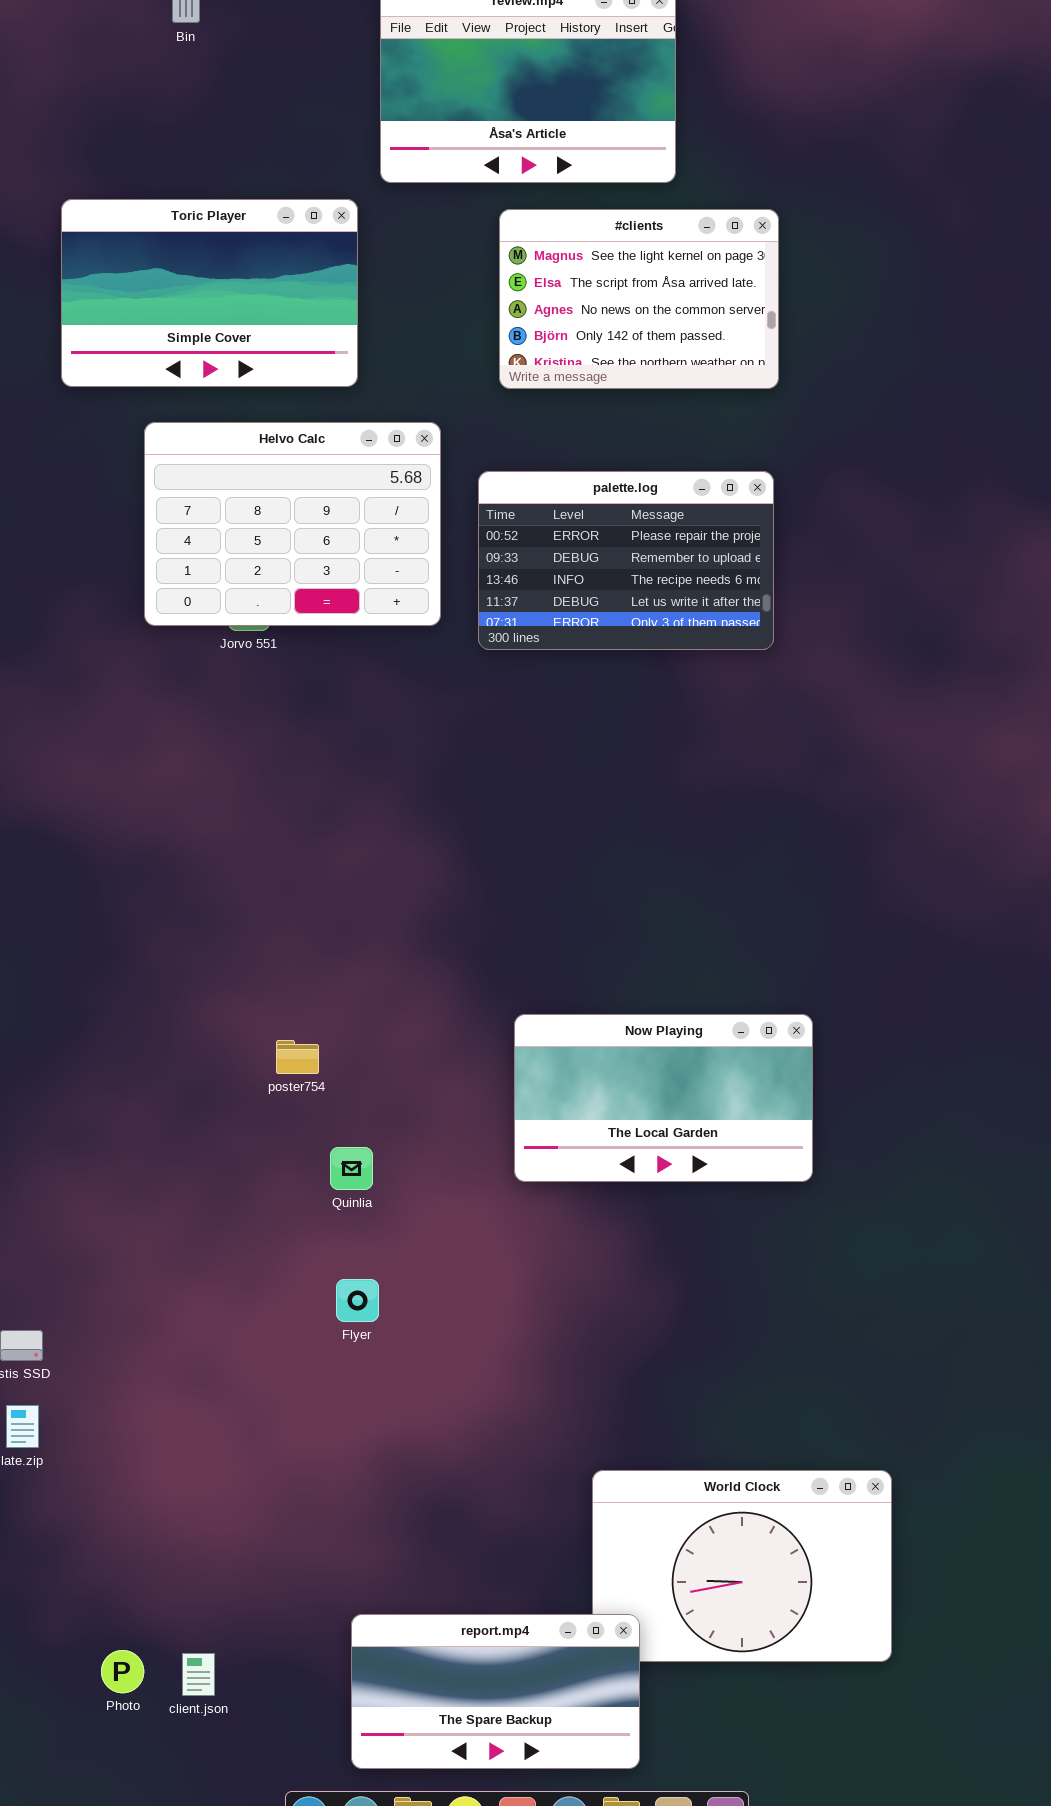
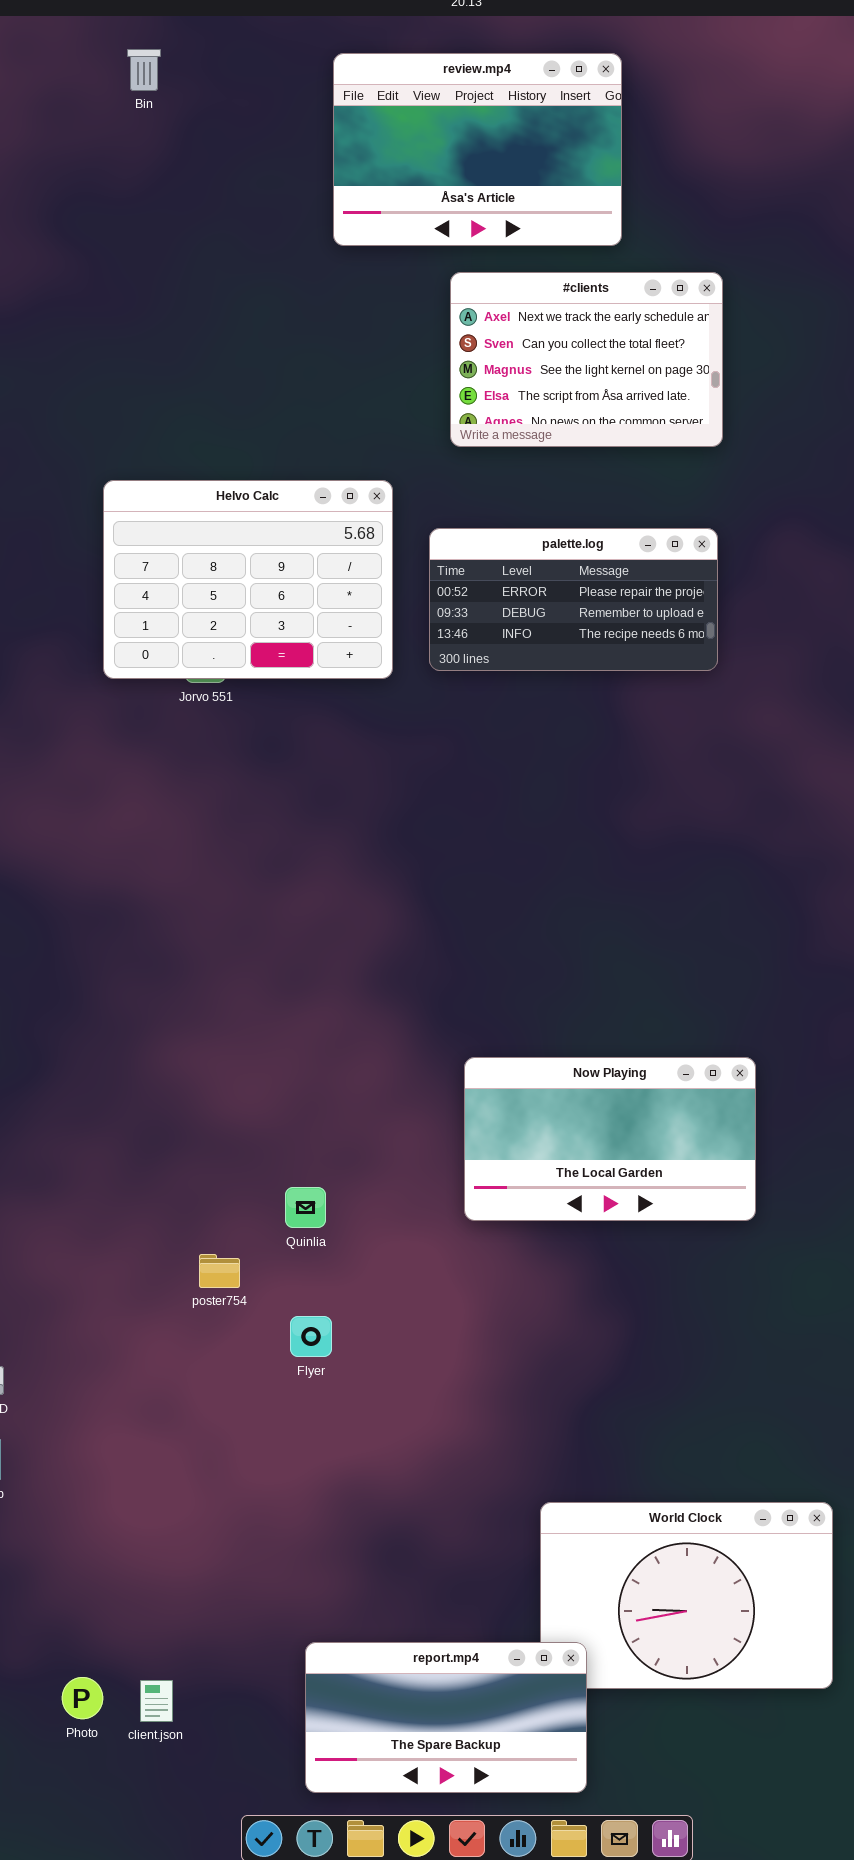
Toric Player: [61,199,358,387] -> none, closed
#clients: [499,209,779,389] -> [450,272,723,447], scrolled up 2 rows
palette.log: [478,471,774,650] -> [429,528,718,671], resized
poster754: [276,1040,319,1074] -> [199,1254,240,1288], moved

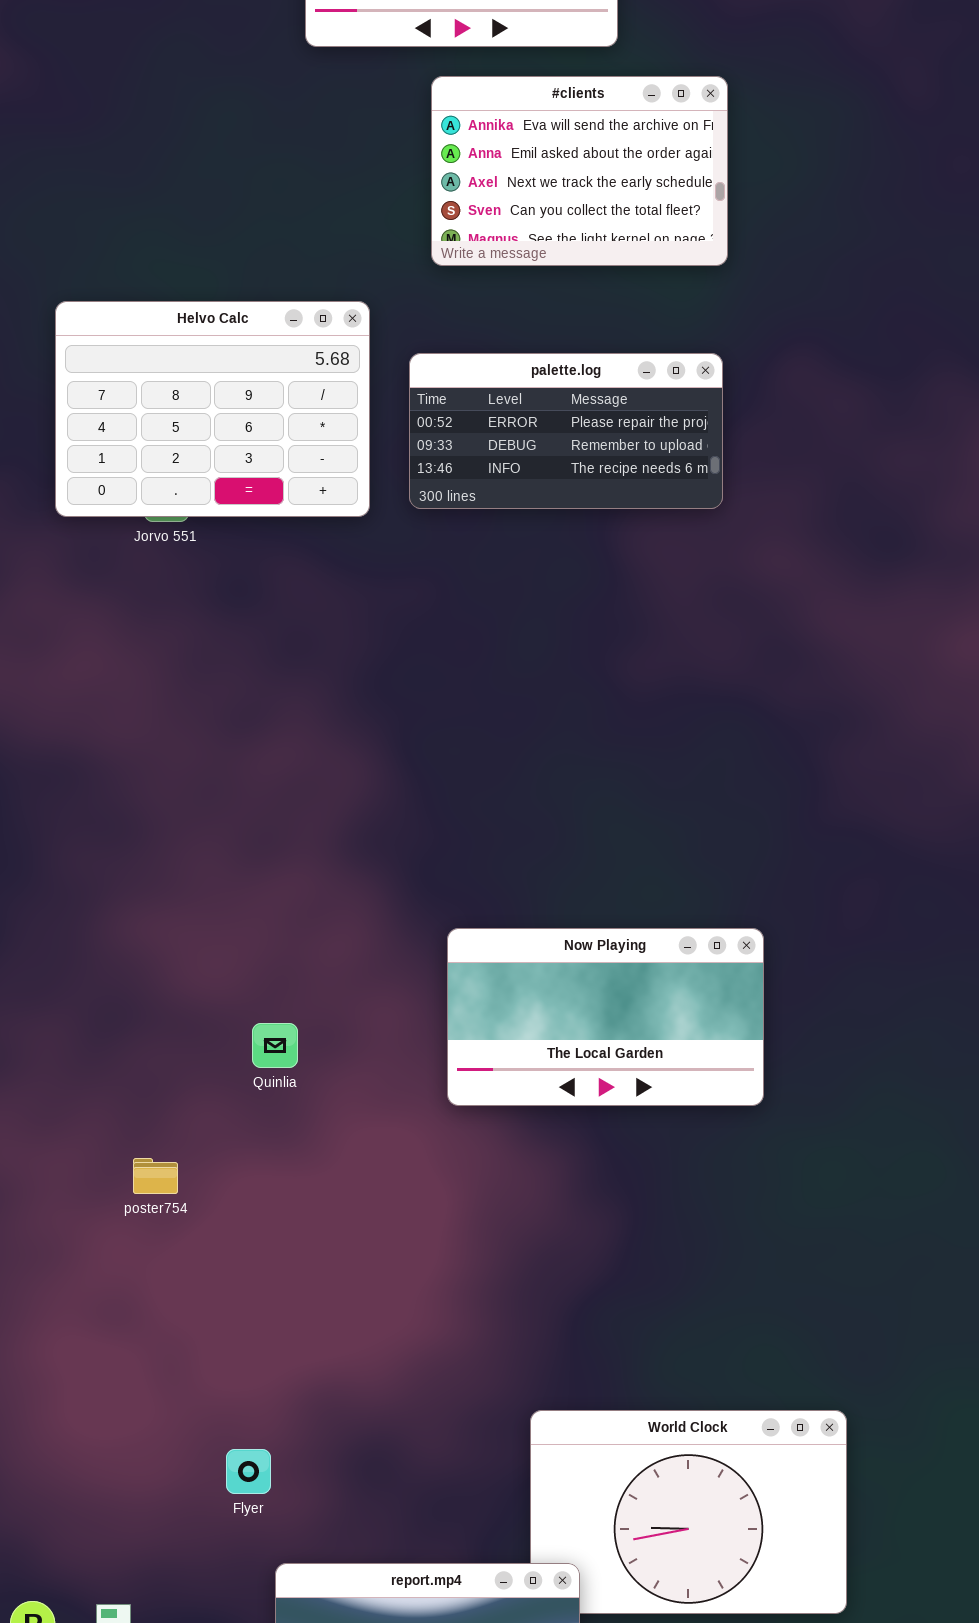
#clients: [450,272,723,447] -> [431,76,728,266], scrolled up 2 rows
Quinlia: [285,1187,326,1228] -> [252,1023,298,1068], moved
poster754: [199,1254,240,1288] -> [133,1158,178,1194], moved
Flyer: [290,1316,332,1357] -> [226,1449,271,1494], moved

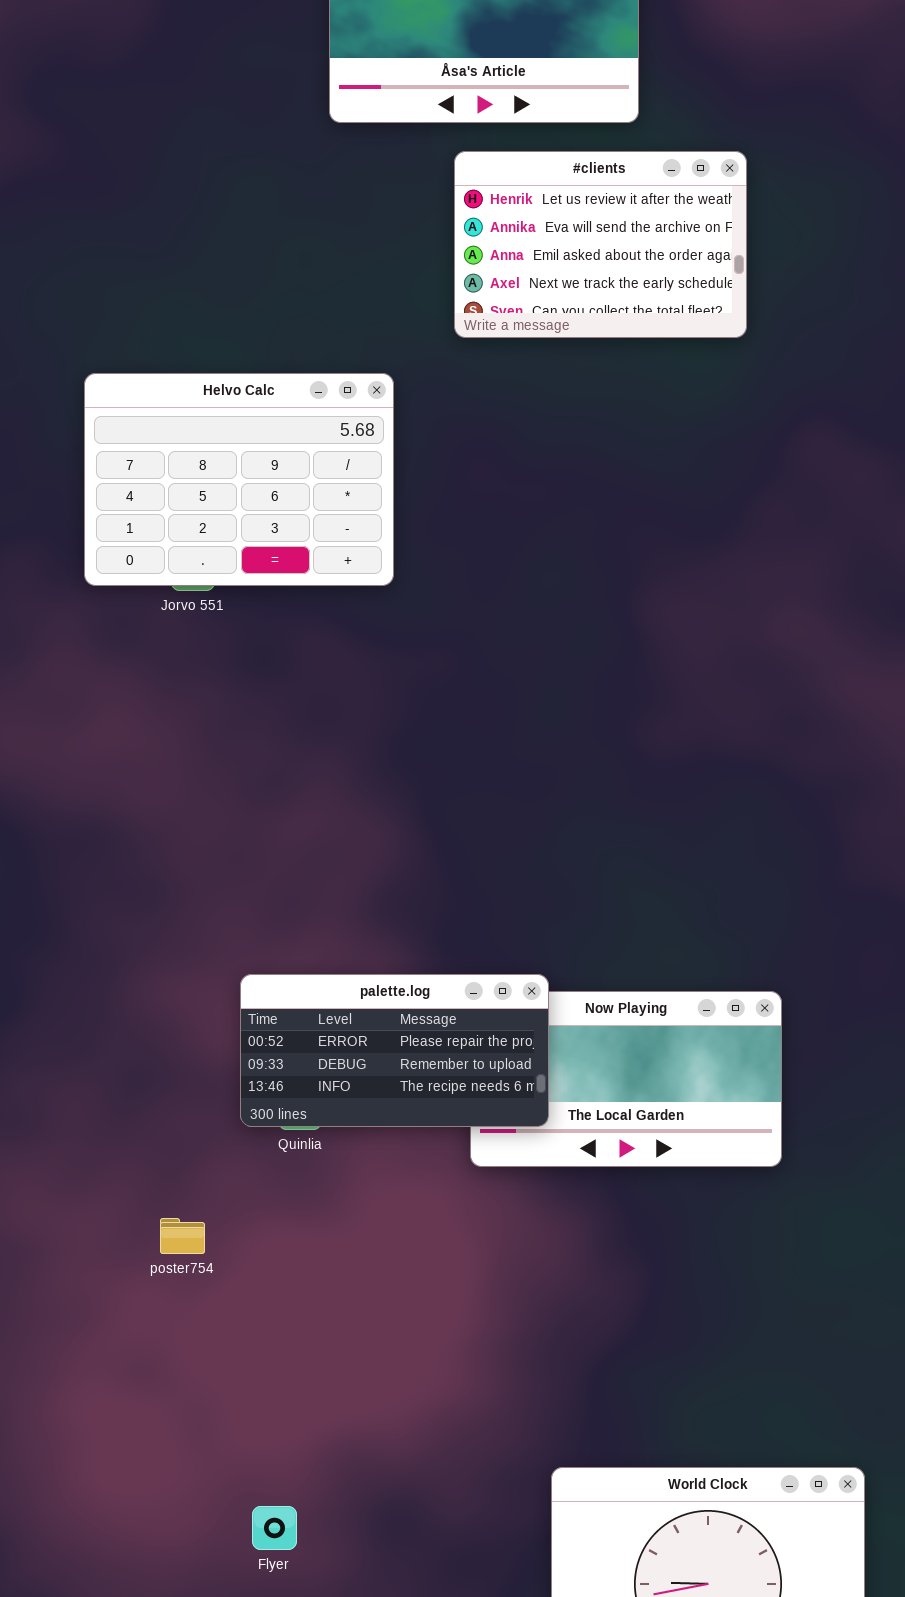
#clients: [431,76,728,266] -> [454,151,747,338], scrolled up 1 row
palette.log: [409,353,723,509] -> [240,974,549,1127], moved

